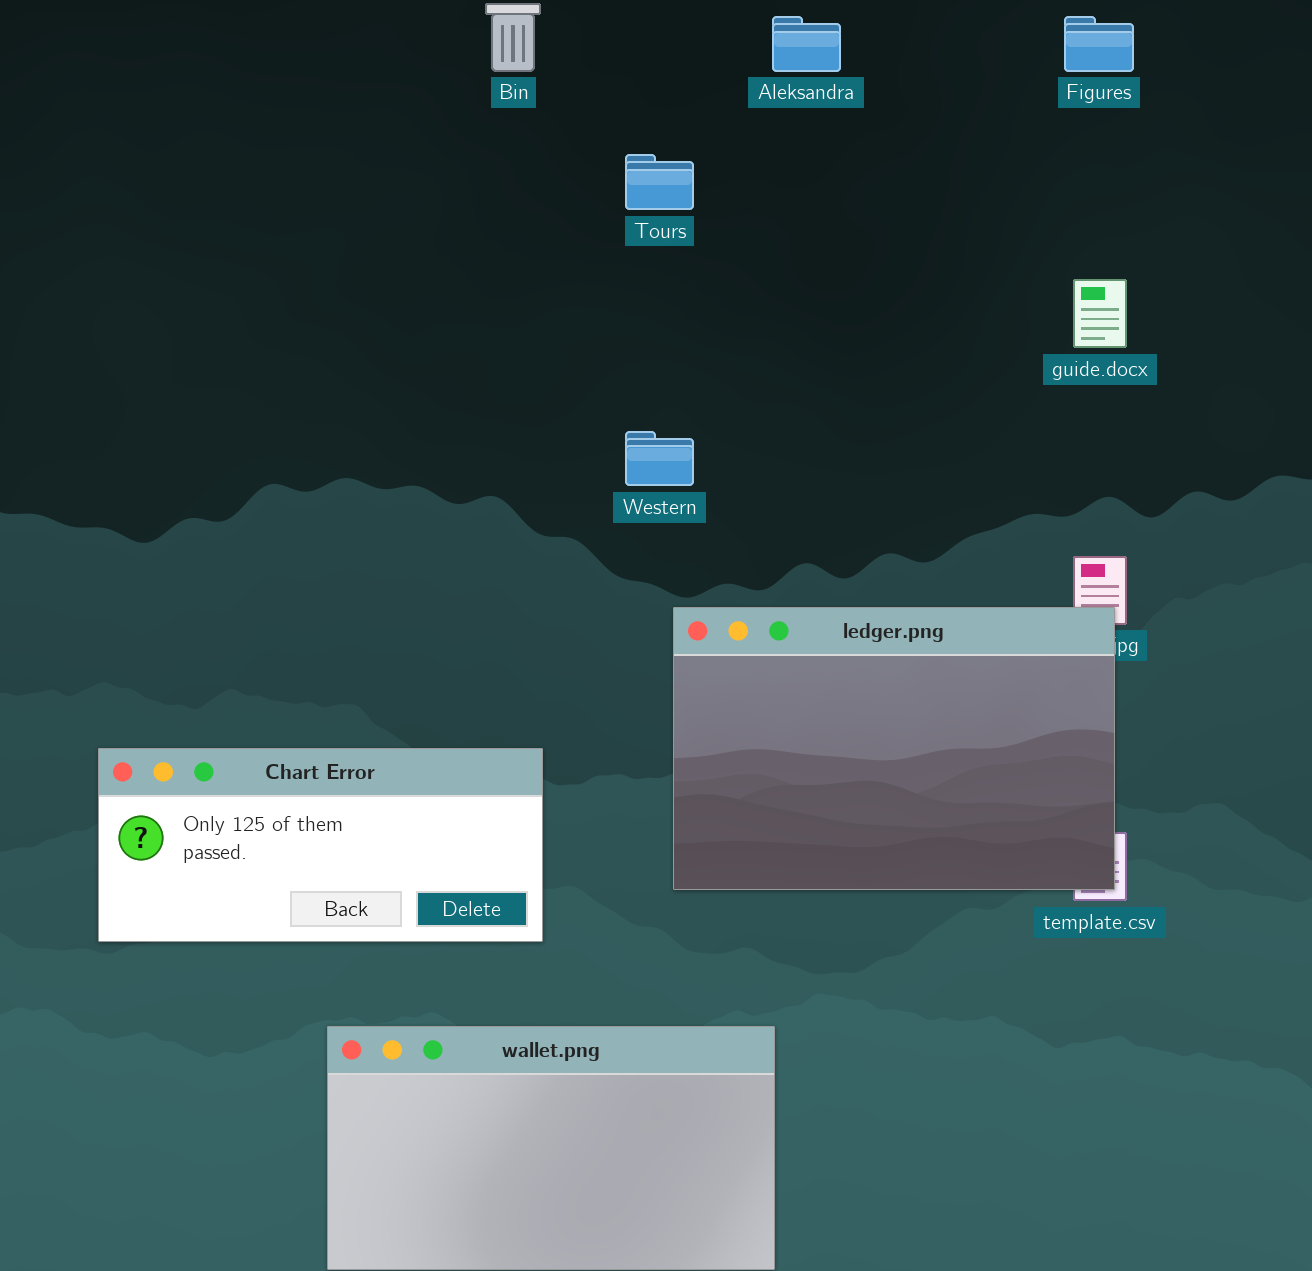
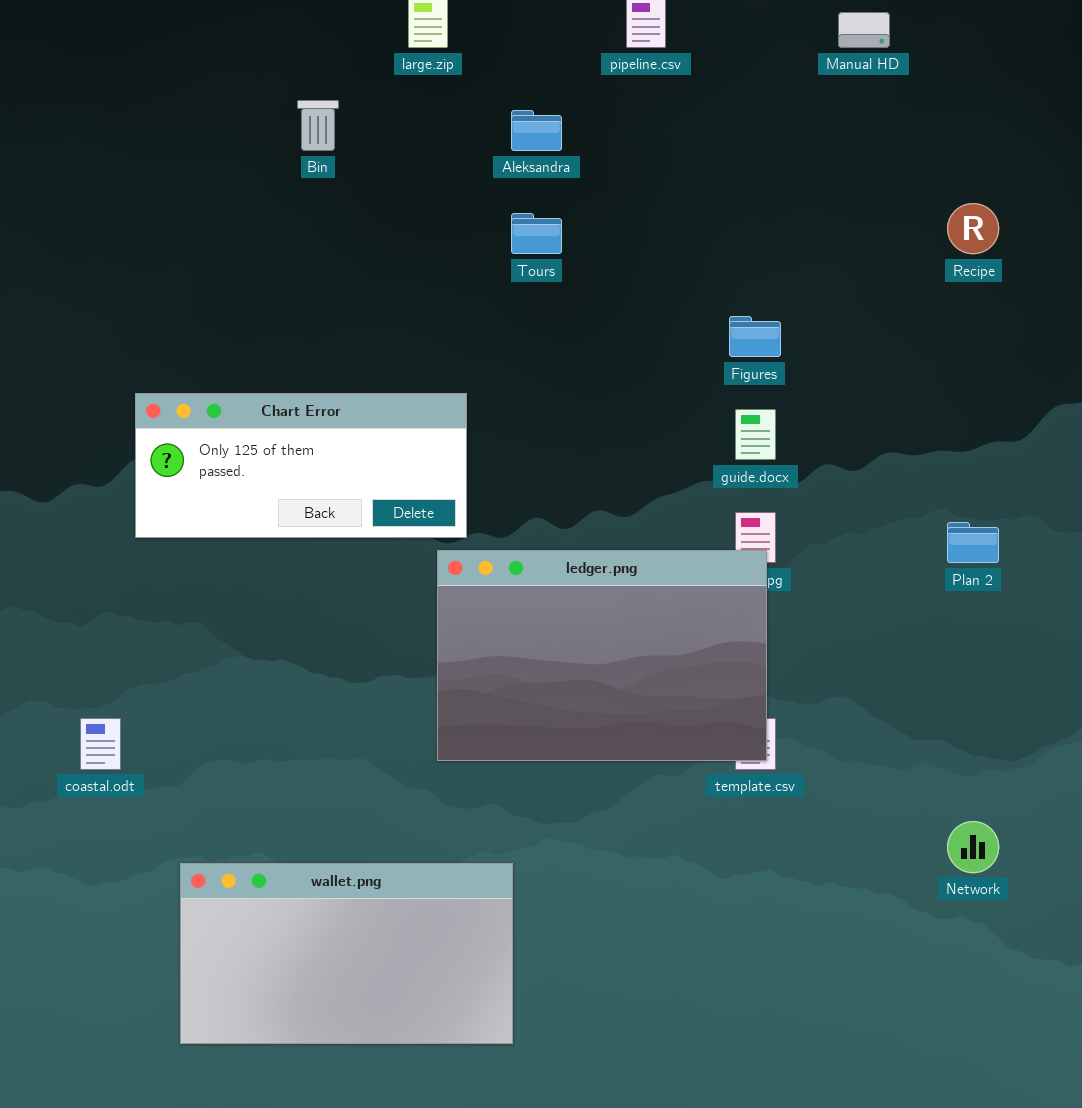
Figures: [1064,16,1134,72] -> [729,316,781,357], moved
Tours: [625,154,694,210] -> [511,213,562,254], moved
guide.docx: [1073,279,1127,348] -> [735,409,776,460], moved
Chart Error: [98,748,543,942] -> [135,393,467,538], moved

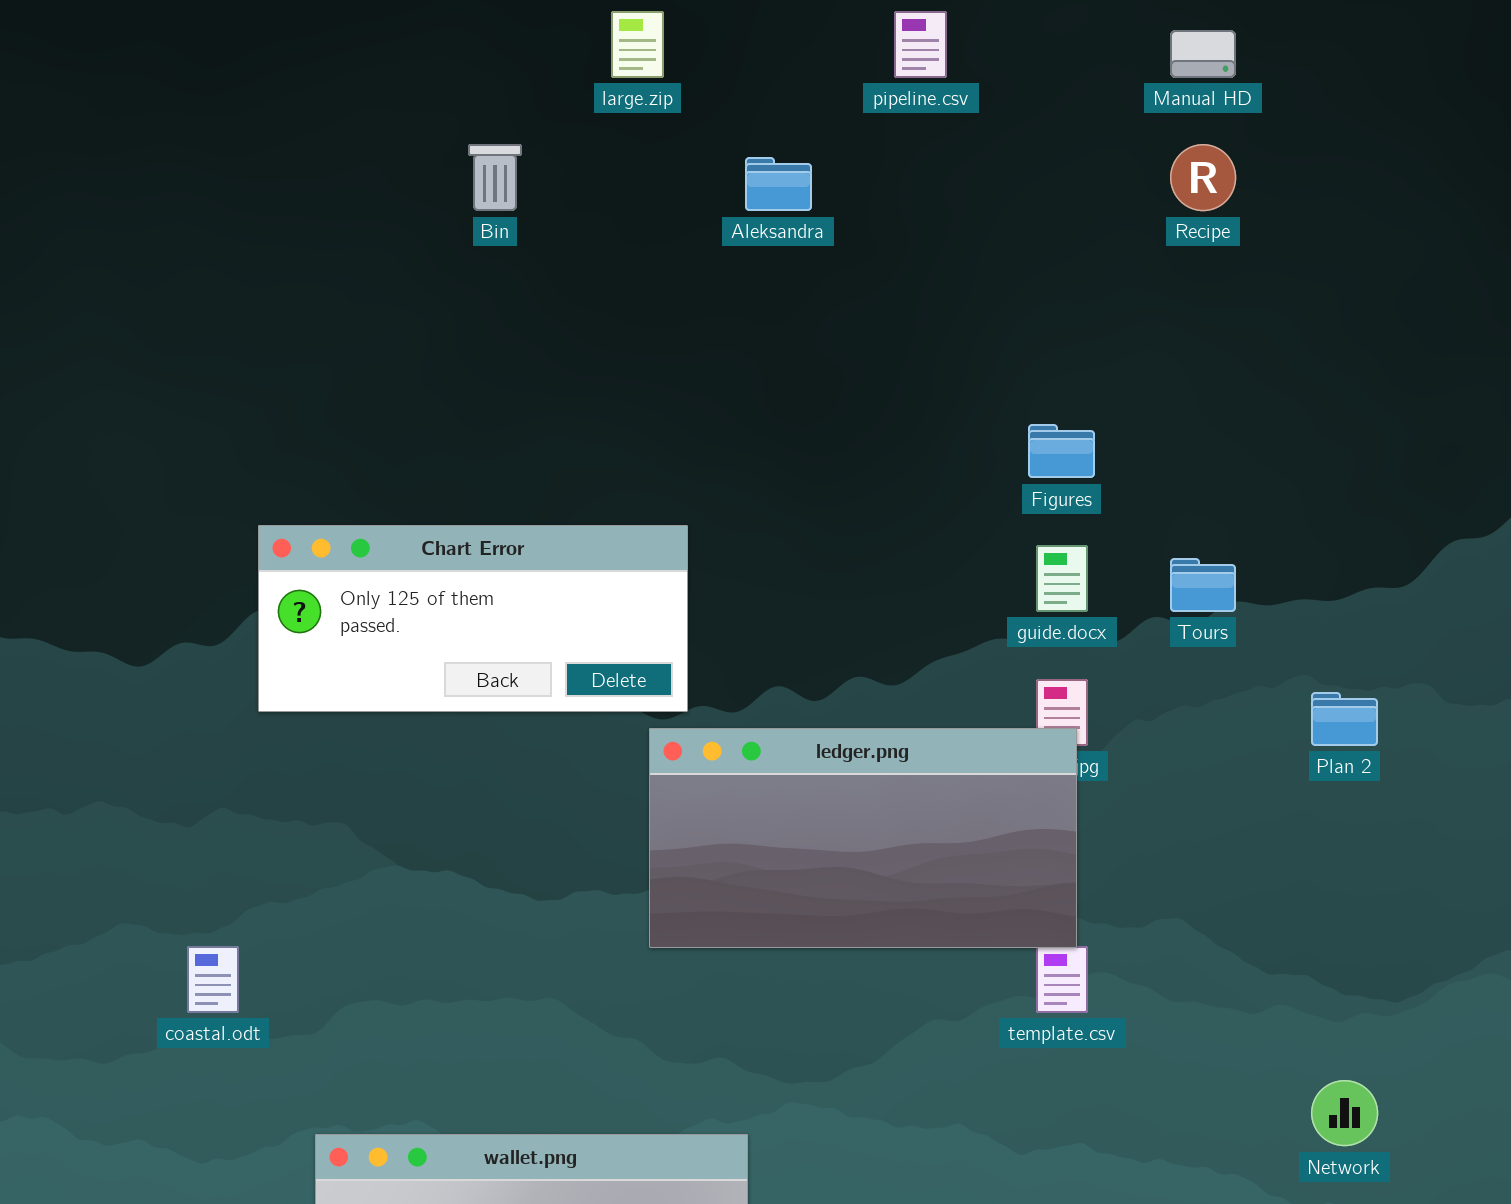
Recipe: [947,203,999,254] -> [1170,144,1236,211], moved
Tours: [511,213,562,254] -> [1170,558,1236,612], moved
ledger.png: [437,550,767,761] -> [649,728,1077,948], resized

